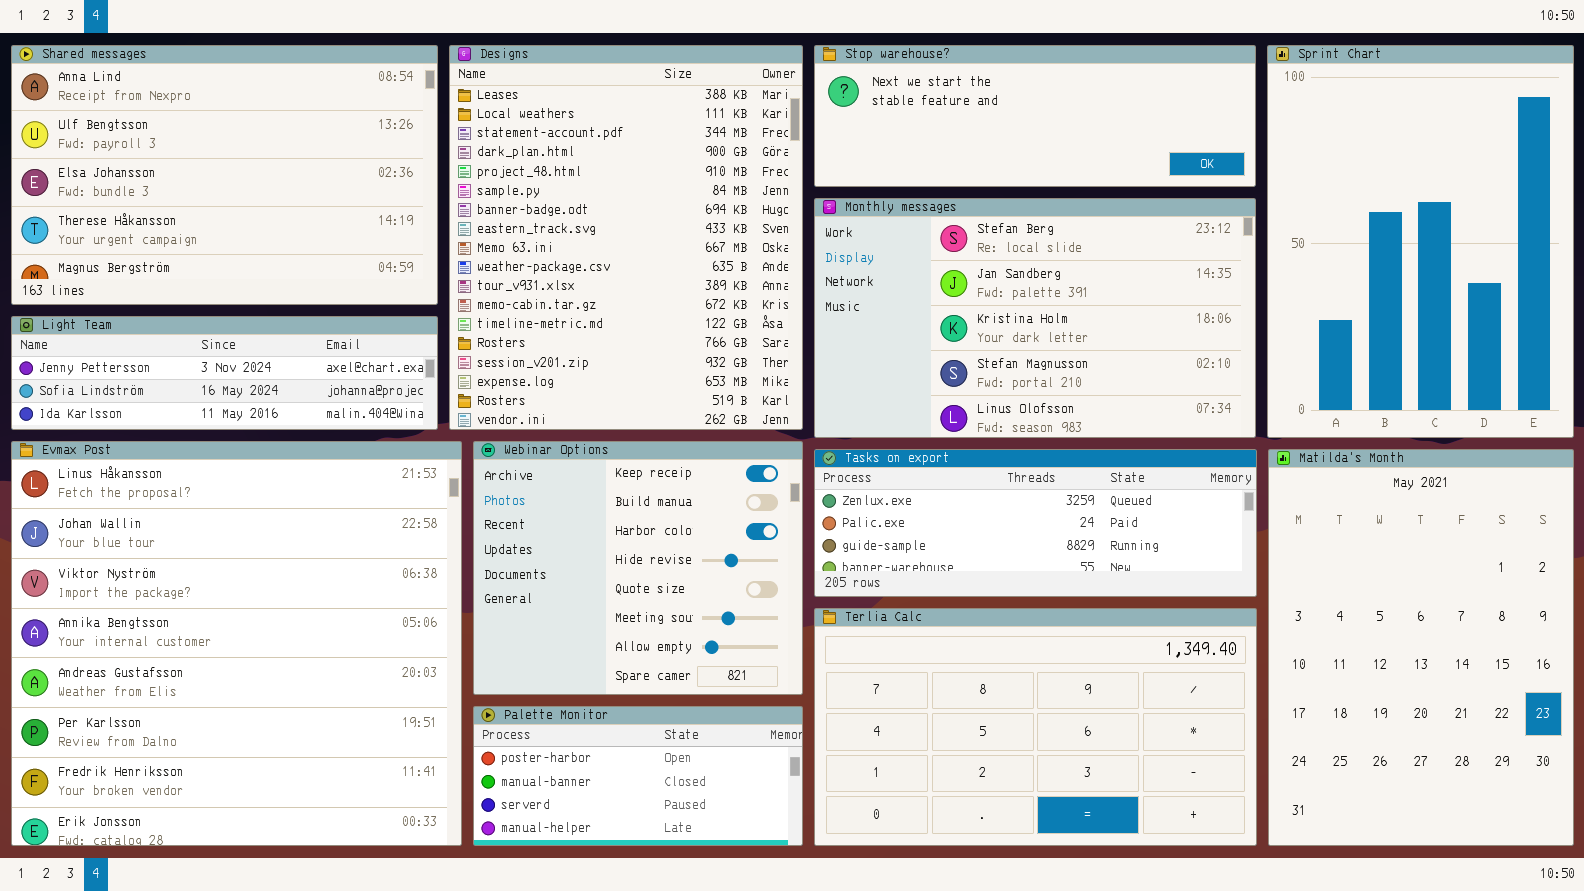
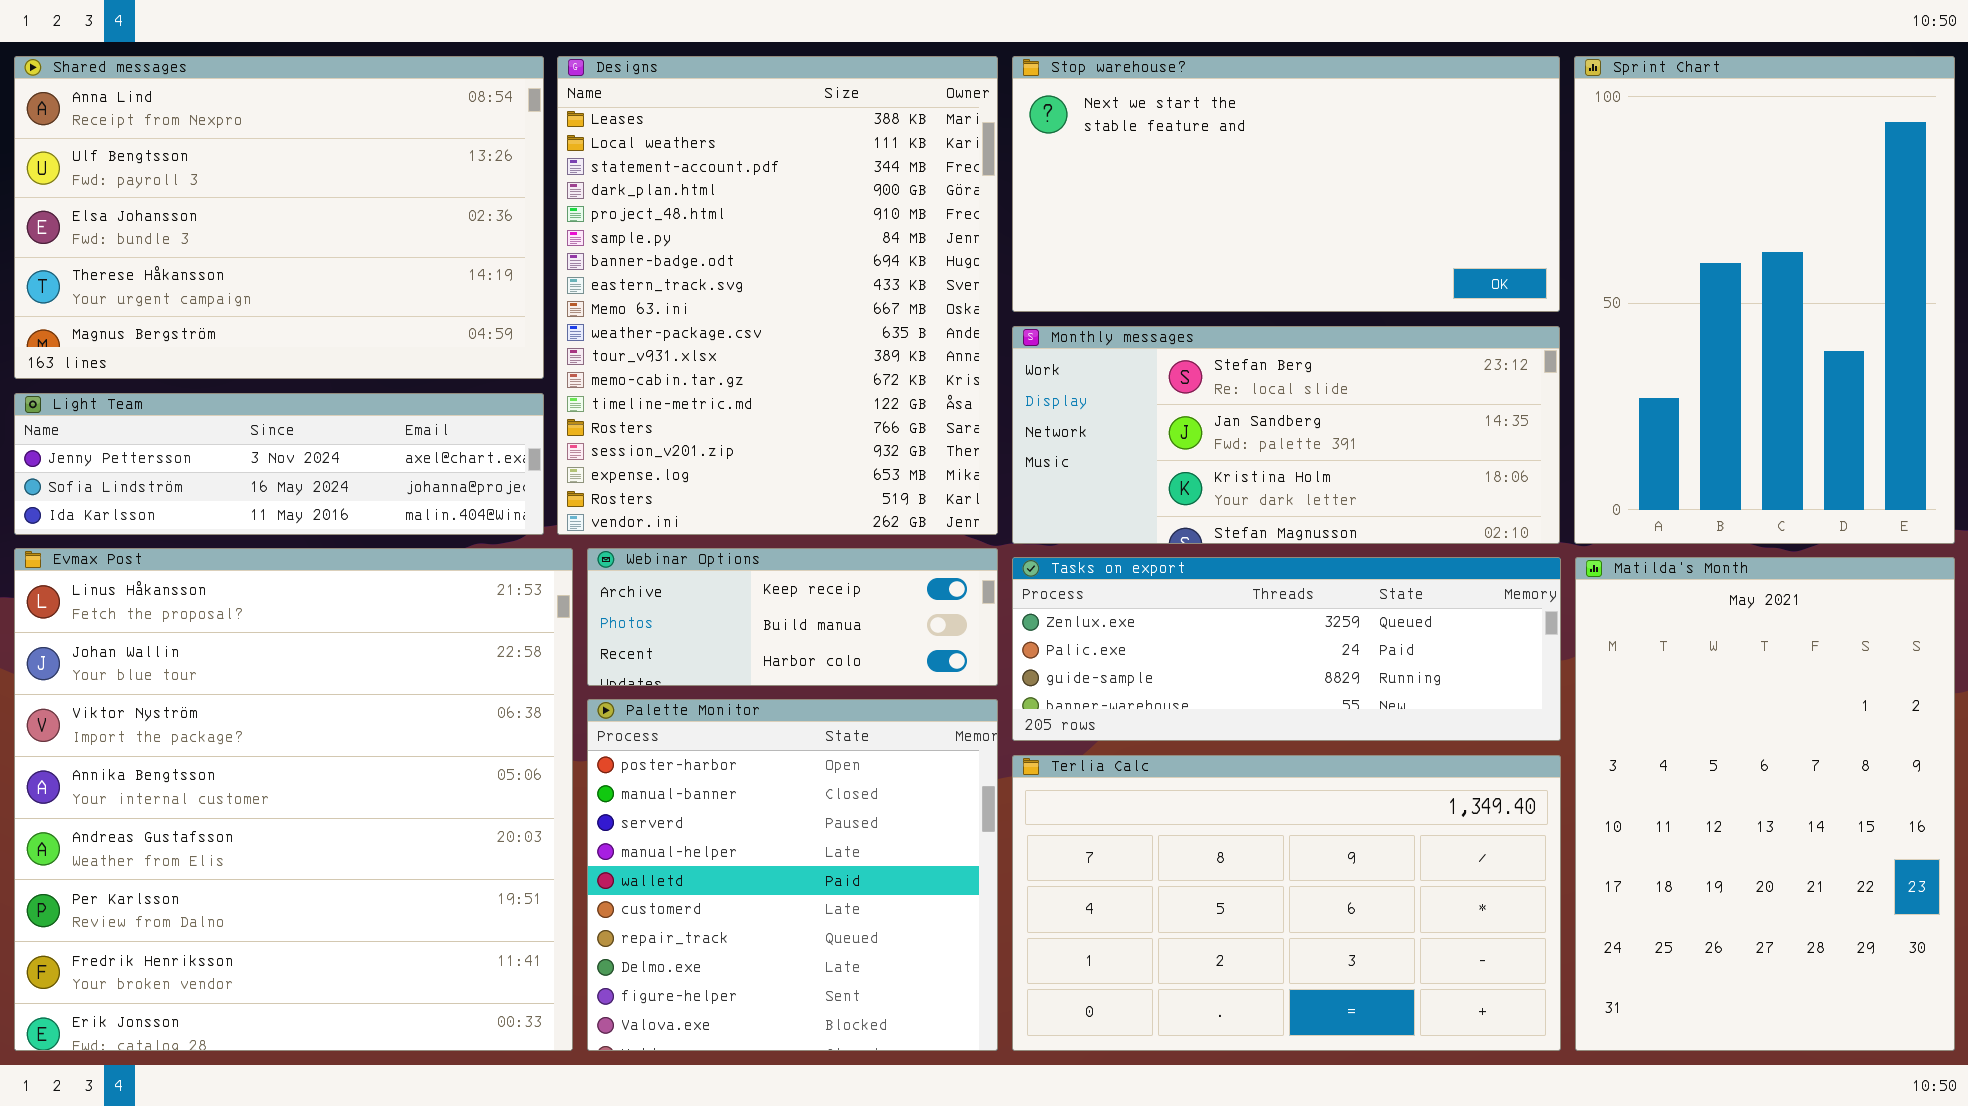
Stop warehouse?: [814,45,1256,187] -> [1012,56,1560,312], resized
Monthly messages: [814,198,1256,438] -> [1012,326,1560,544], resized
Webinar Options: [473,441,803,695] -> [587,548,998,686], resized
Palette Monitor: [473,706,803,846] -> [587,699,998,1051], resized

